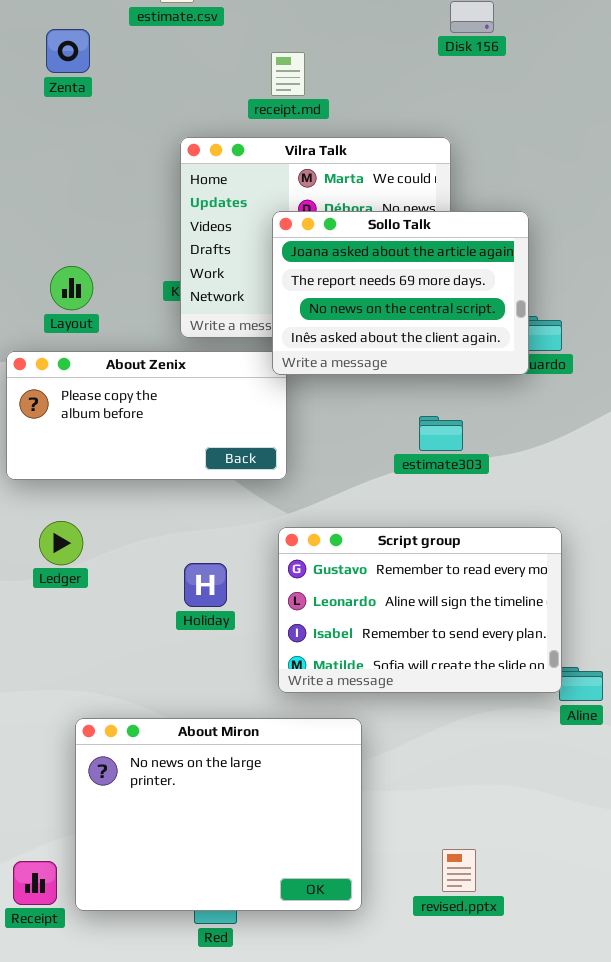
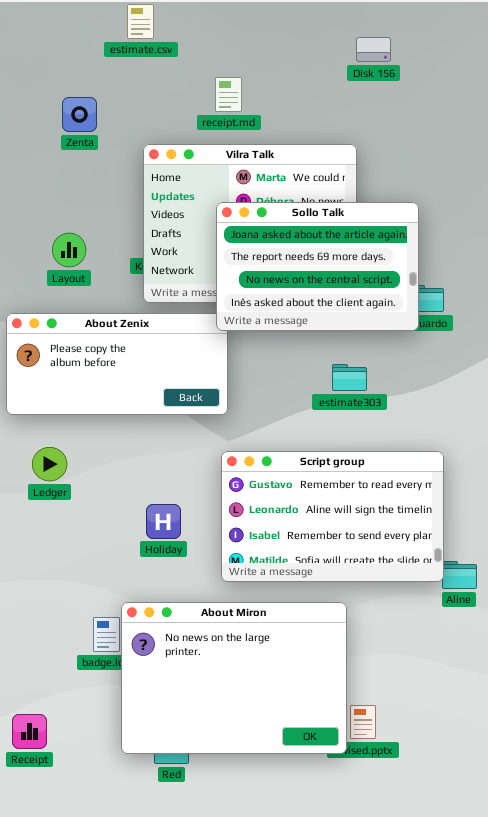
Zenta: [46,29,90,73] -> [62,97,97,132], moved
Layout: [50,266,93,310] -> [52,233,86,267], moved
Holiday: [184,563,227,607] -> [146,504,181,539], moved
About Miron: [75,718,362,911] -> [121,602,347,754], moved

